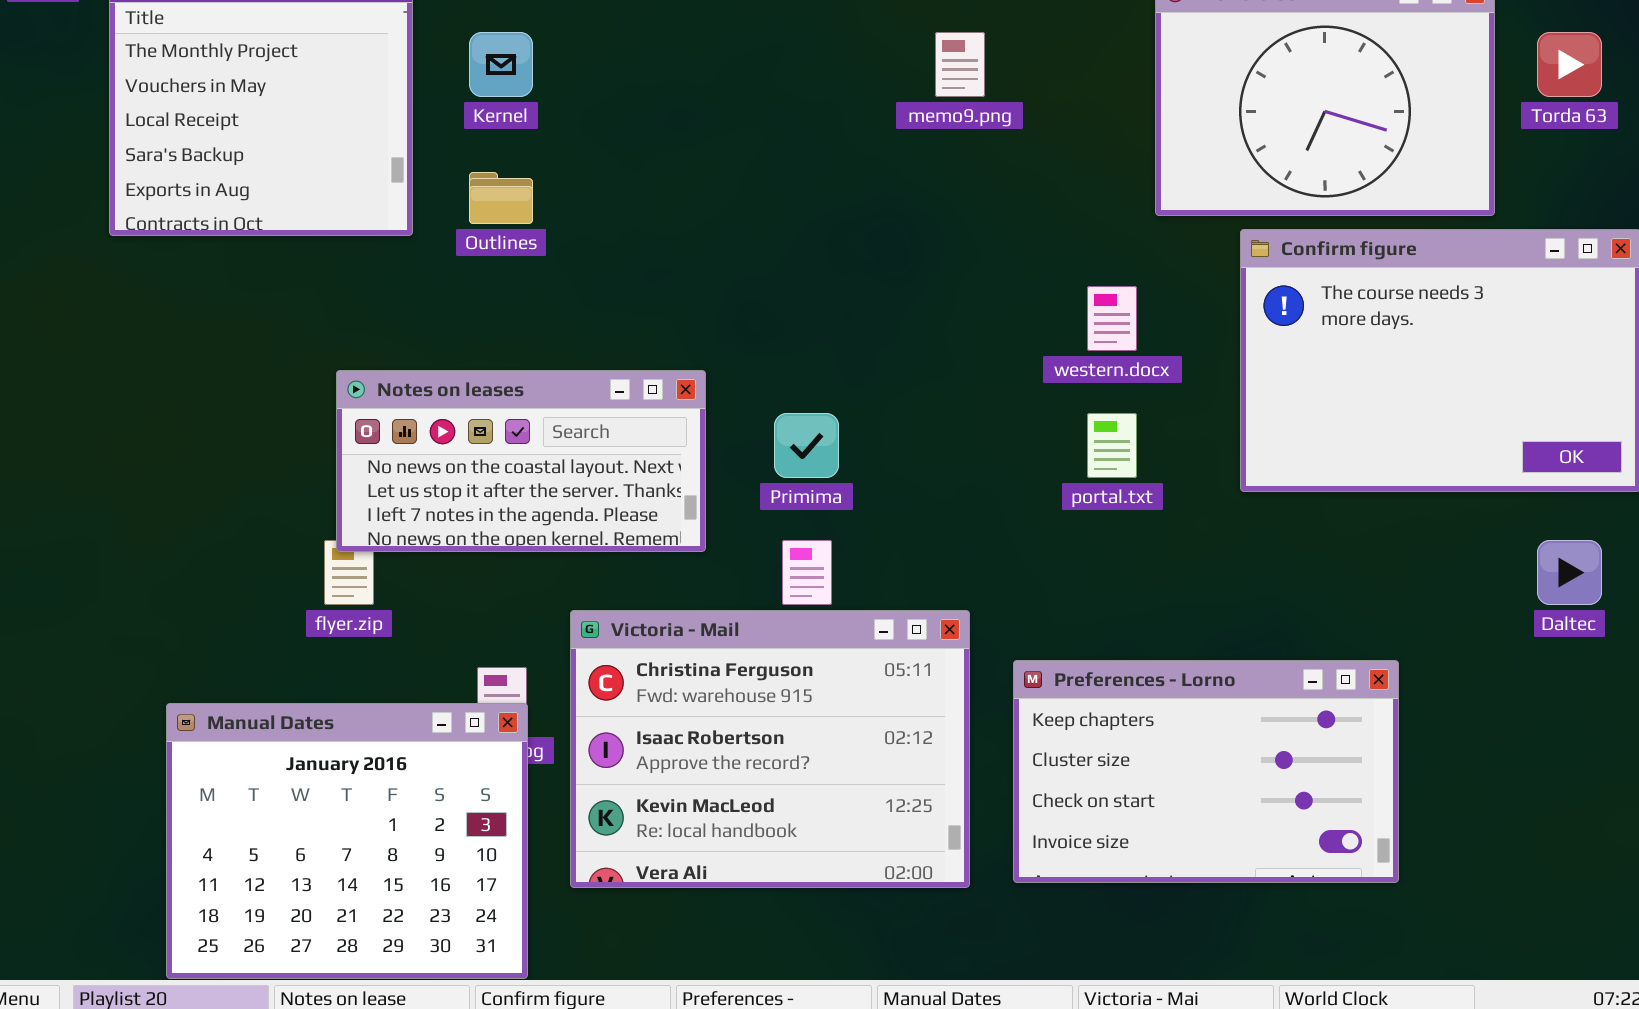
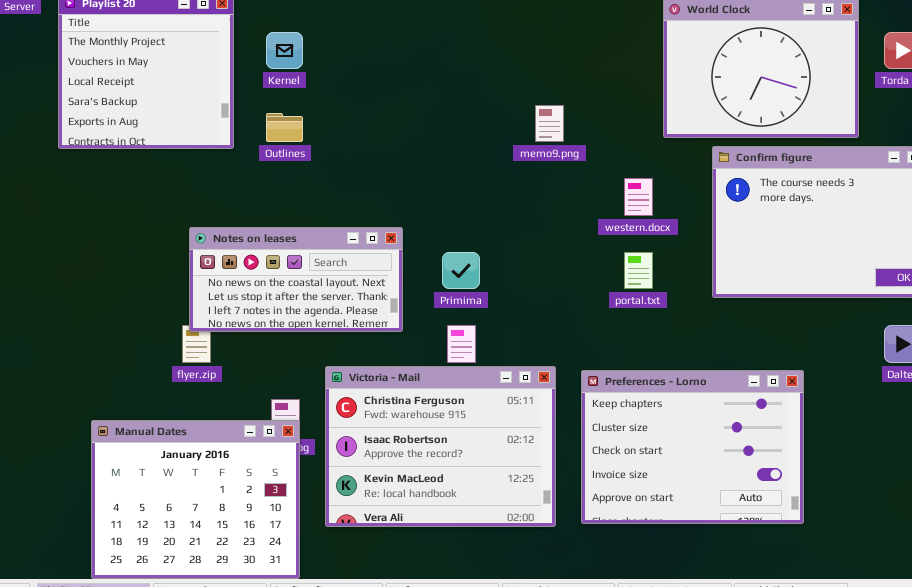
memo9.png: [935,32,985,97] -> [535,105,564,142], moved
Preferences - Lorno: [1013,660,1399,883] -> [581,370,804,524], resized

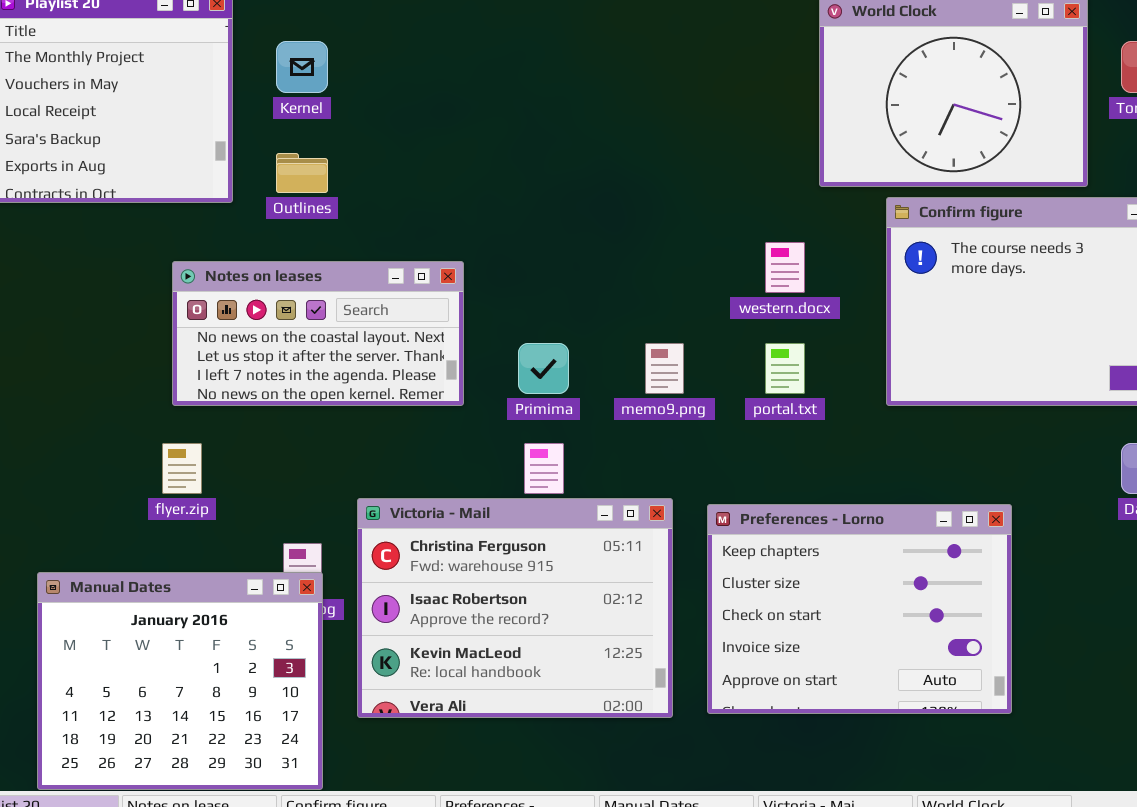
memo9.png: [535,105,564,142] -> [645,343,684,394], moved
Notes on leases: [189,227,403,332] -> [172,261,464,406], moved

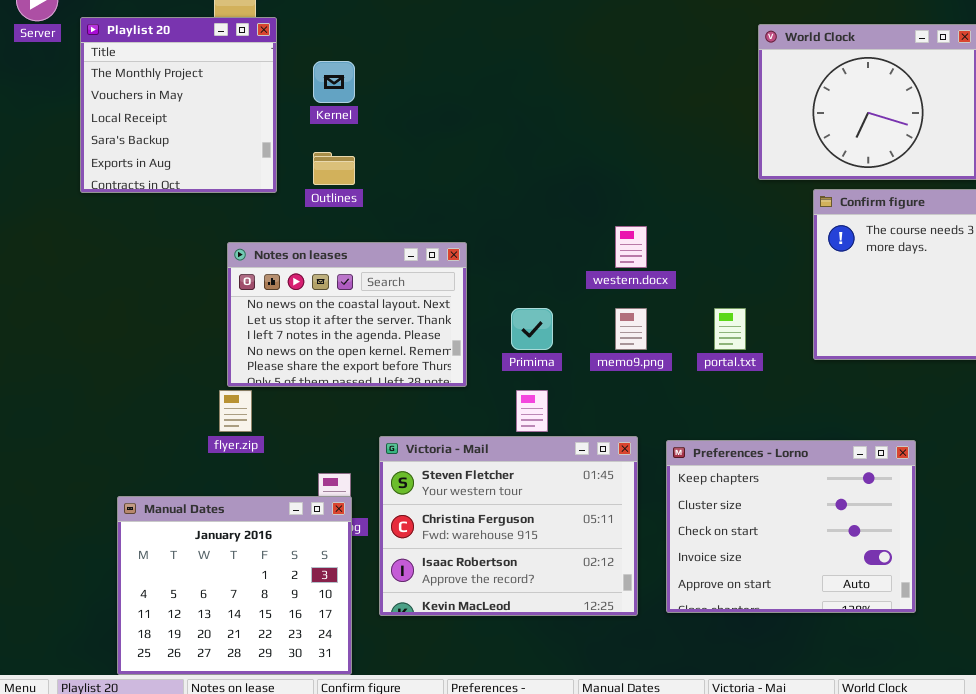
western.docx: [765,242,805,293] -> [615,226,647,268], moved
Notes on leases: [172,261,464,406] -> [227,242,467,387], resized
Victoria - Mail: [357,498,673,718] -> [379,436,638,616], scrolled up 1 row

